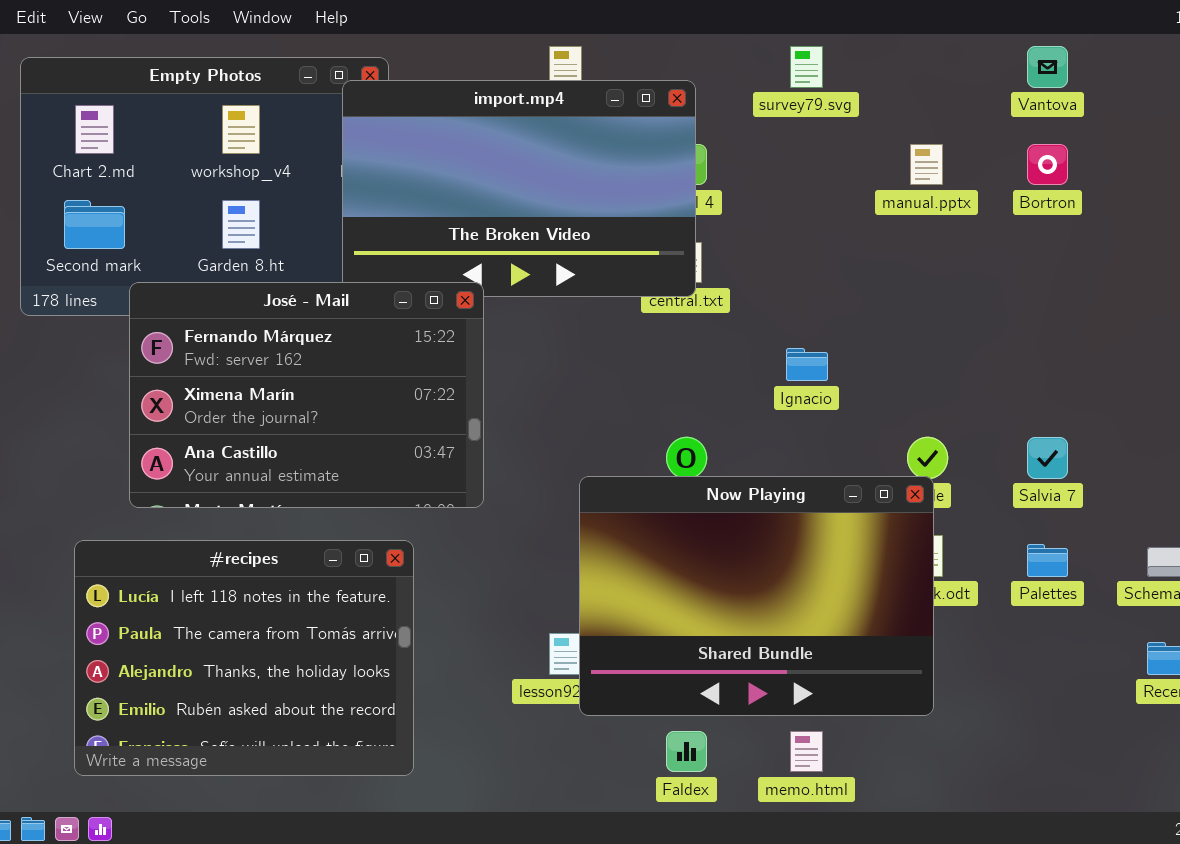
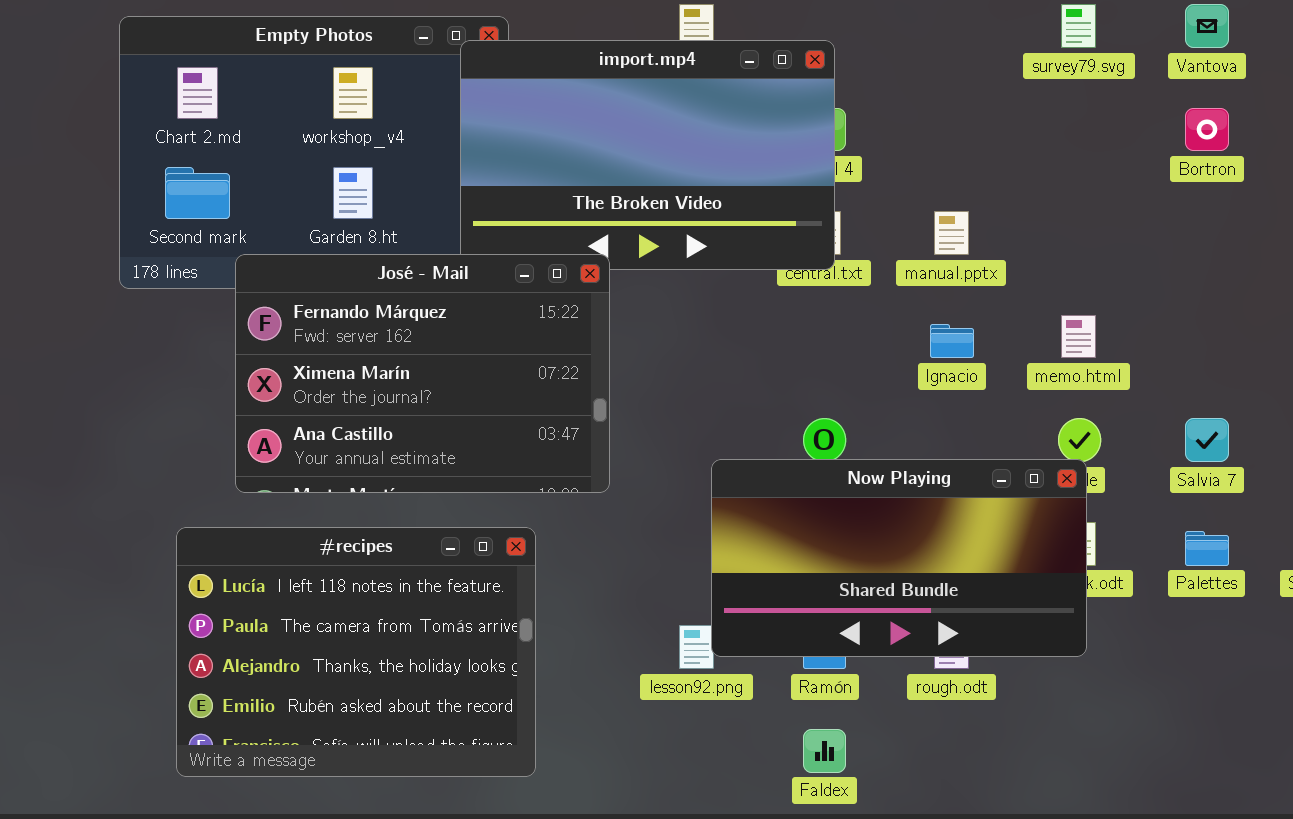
survey79.svg: [790,46,823,88] -> [1061,4,1096,48], moved
manual.pptx: [910,144,943,185] -> [934,211,969,255], moved
Now Playing: [579,476,934,716] -> [711,459,1087,657], resized
memo.html: [790,731,823,772] -> [1061,315,1096,358], moved

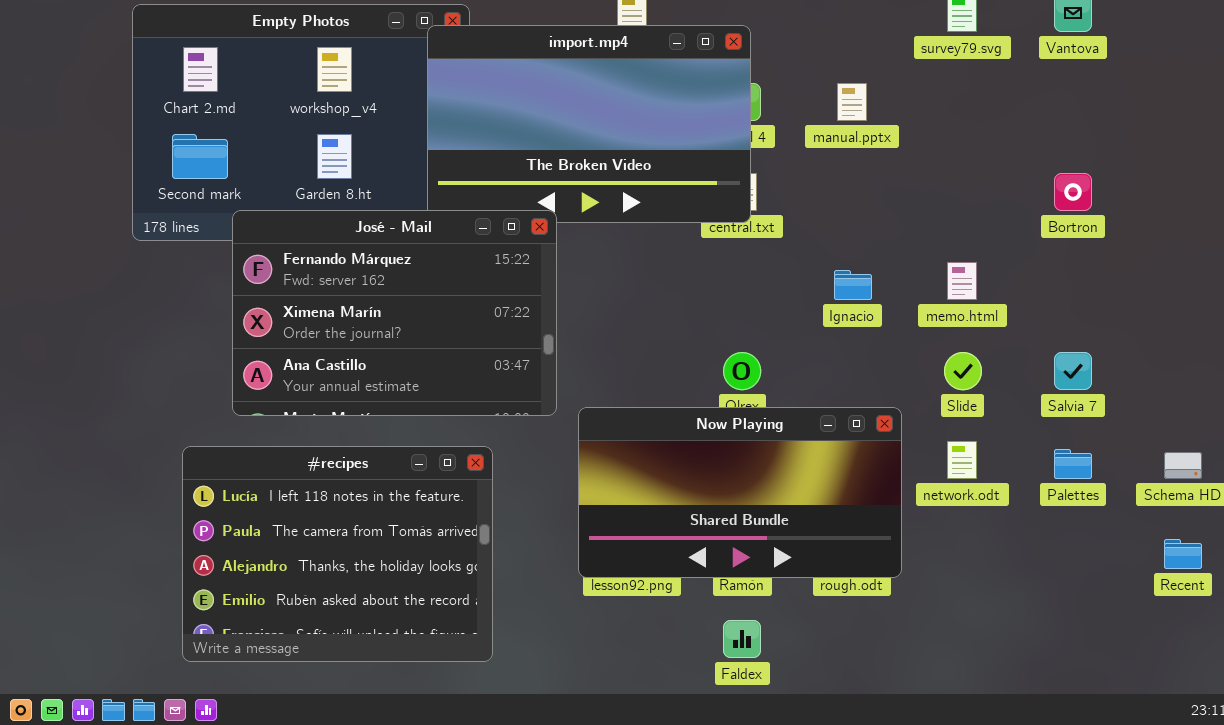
Bortron: [1185,108,1229,151] -> [1054,173,1092,211], moved
manual.pptx: [934,211,969,255] -> [837,83,867,121], moved
Now Playing: [711,459,1087,657] -> [578,407,902,578], moved

